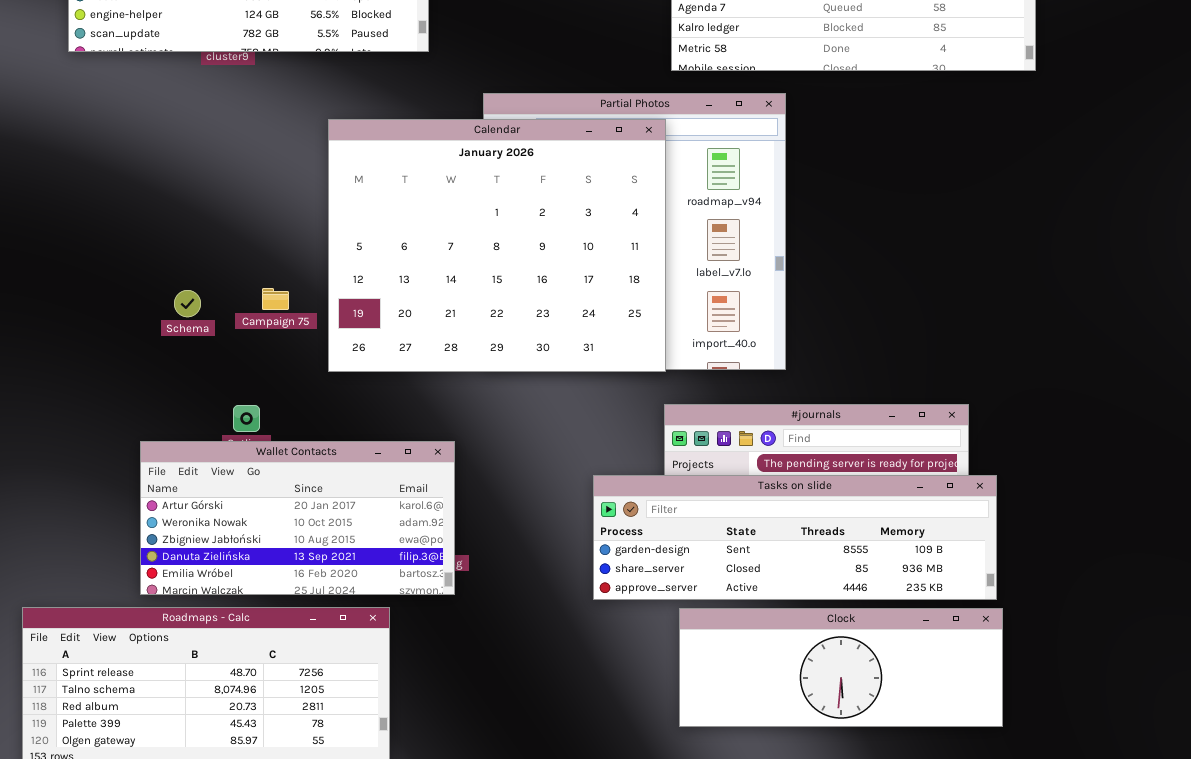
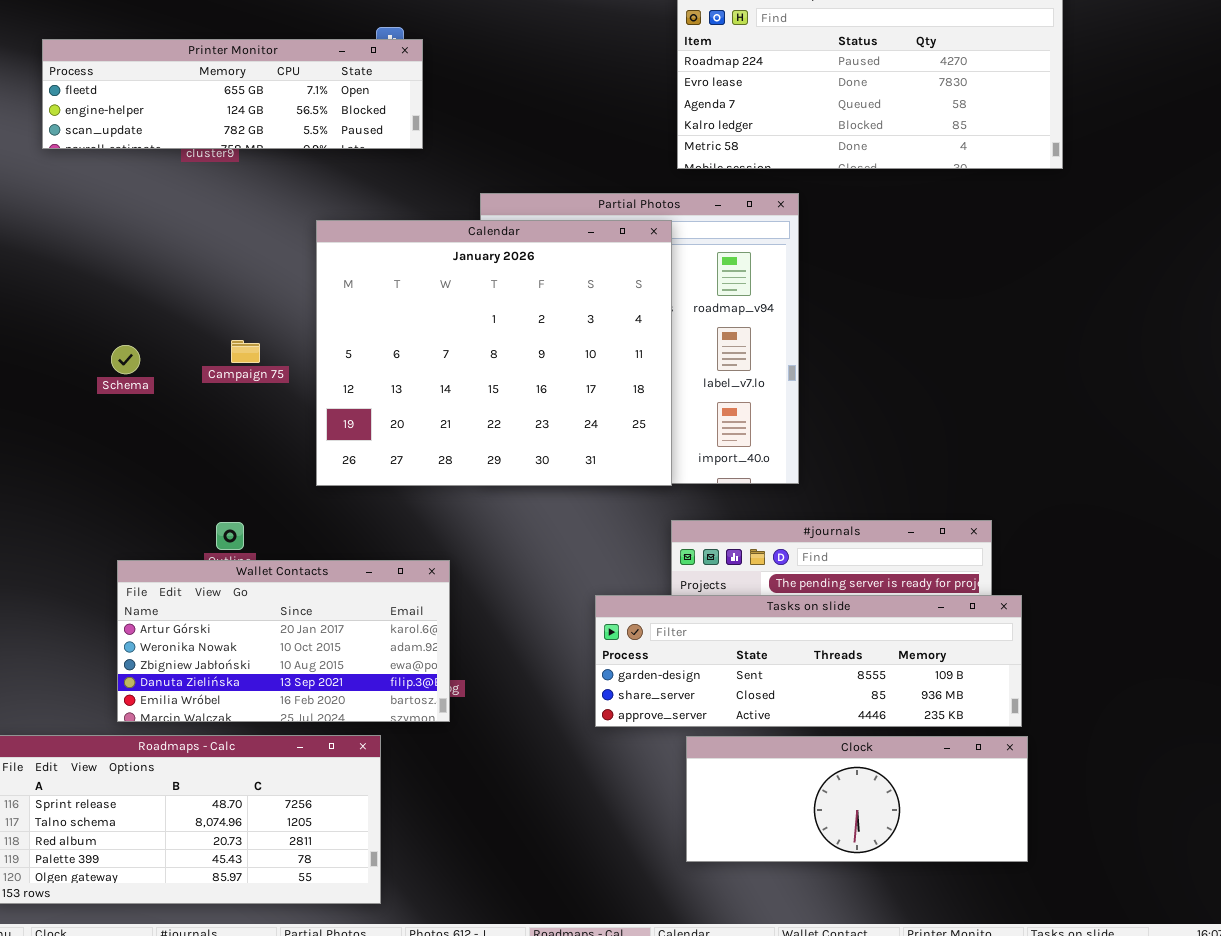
Campaign 75: [262,288,289,310] -> [231,340,260,363], moved
Schema: [174,290,201,317] -> [111,345,140,374], moved

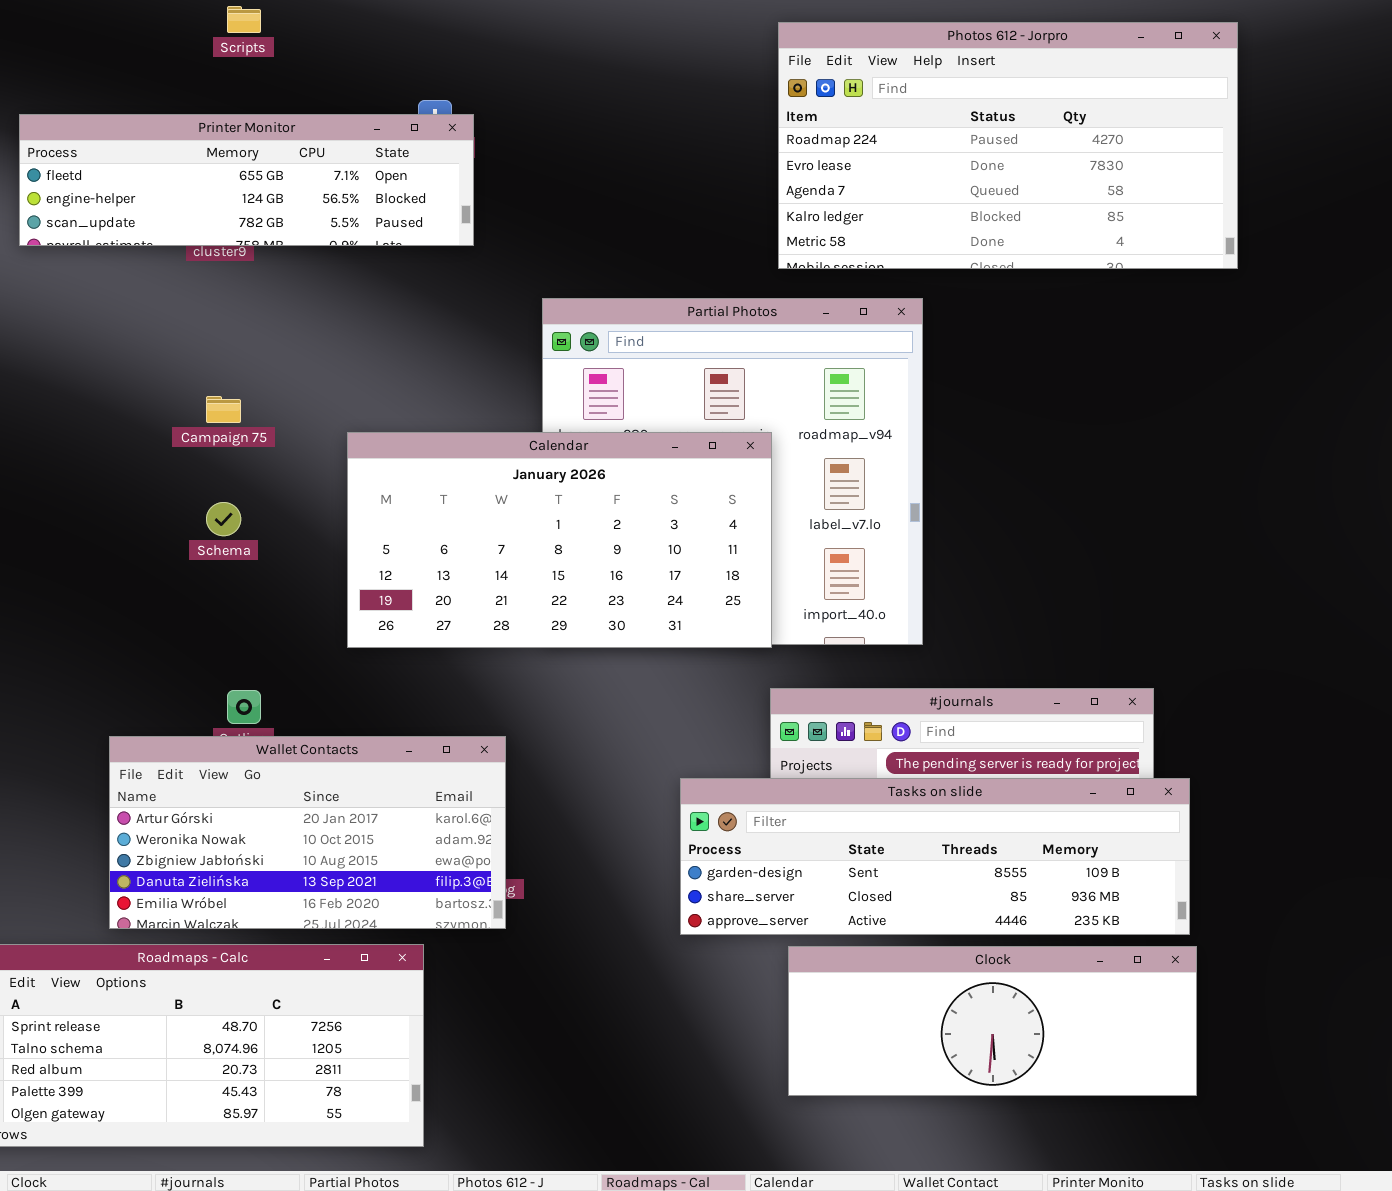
Calendar: [316,220,672,486] -> [347,432,772,648], resized
Campaign 75: [231,340,260,363] -> [206,396,241,423], moved
Schema: [111,345,140,374] -> [206,502,241,536], moved

